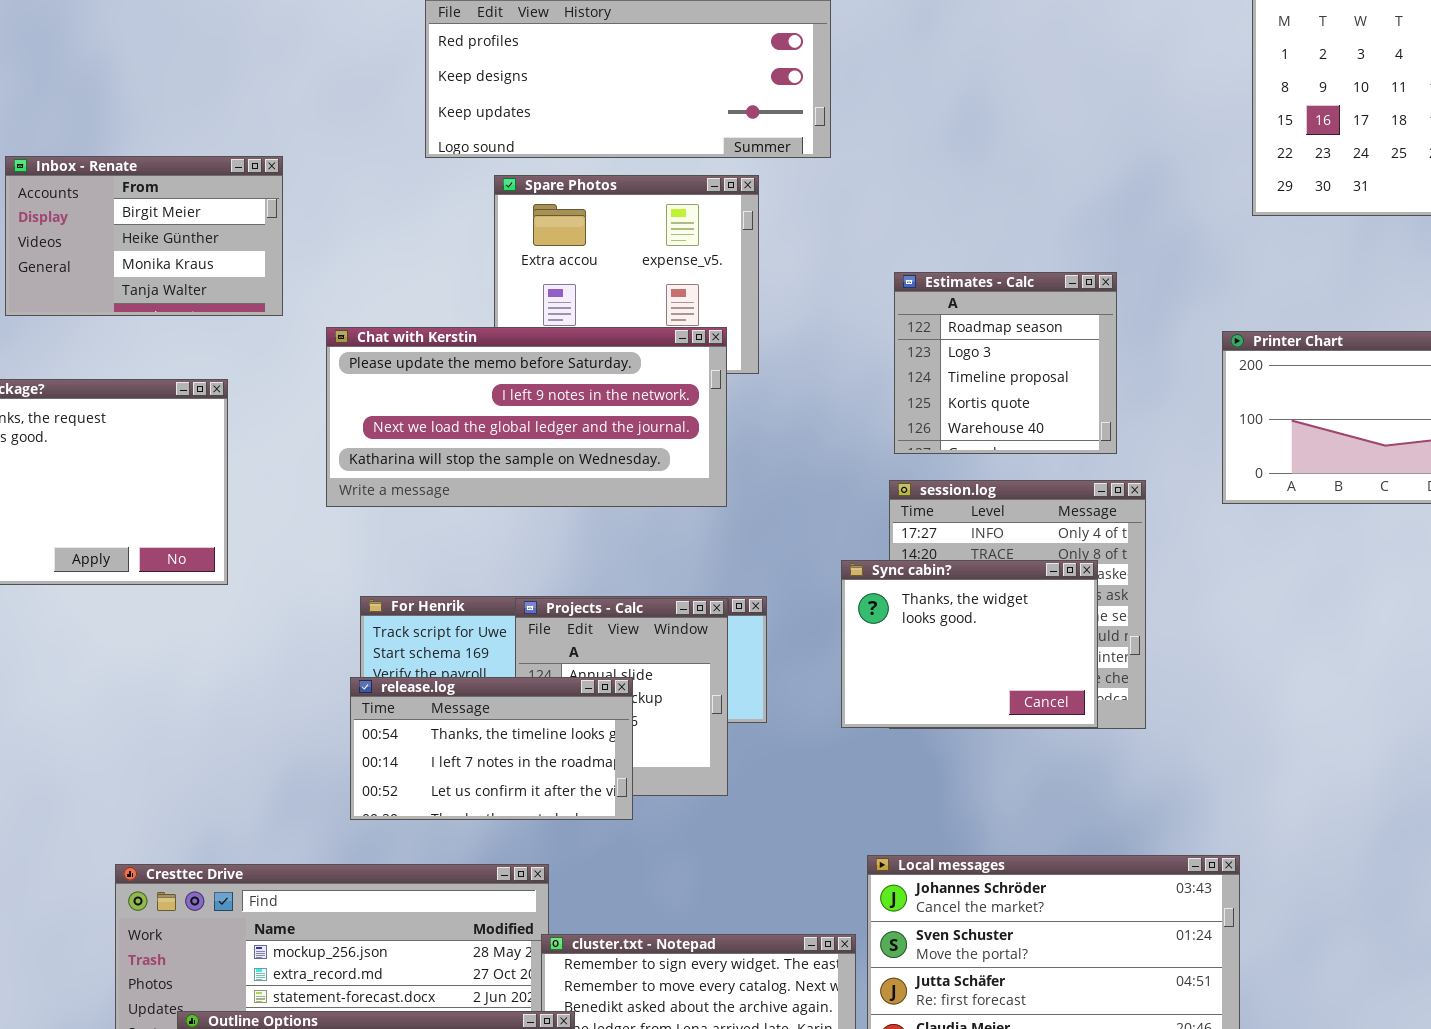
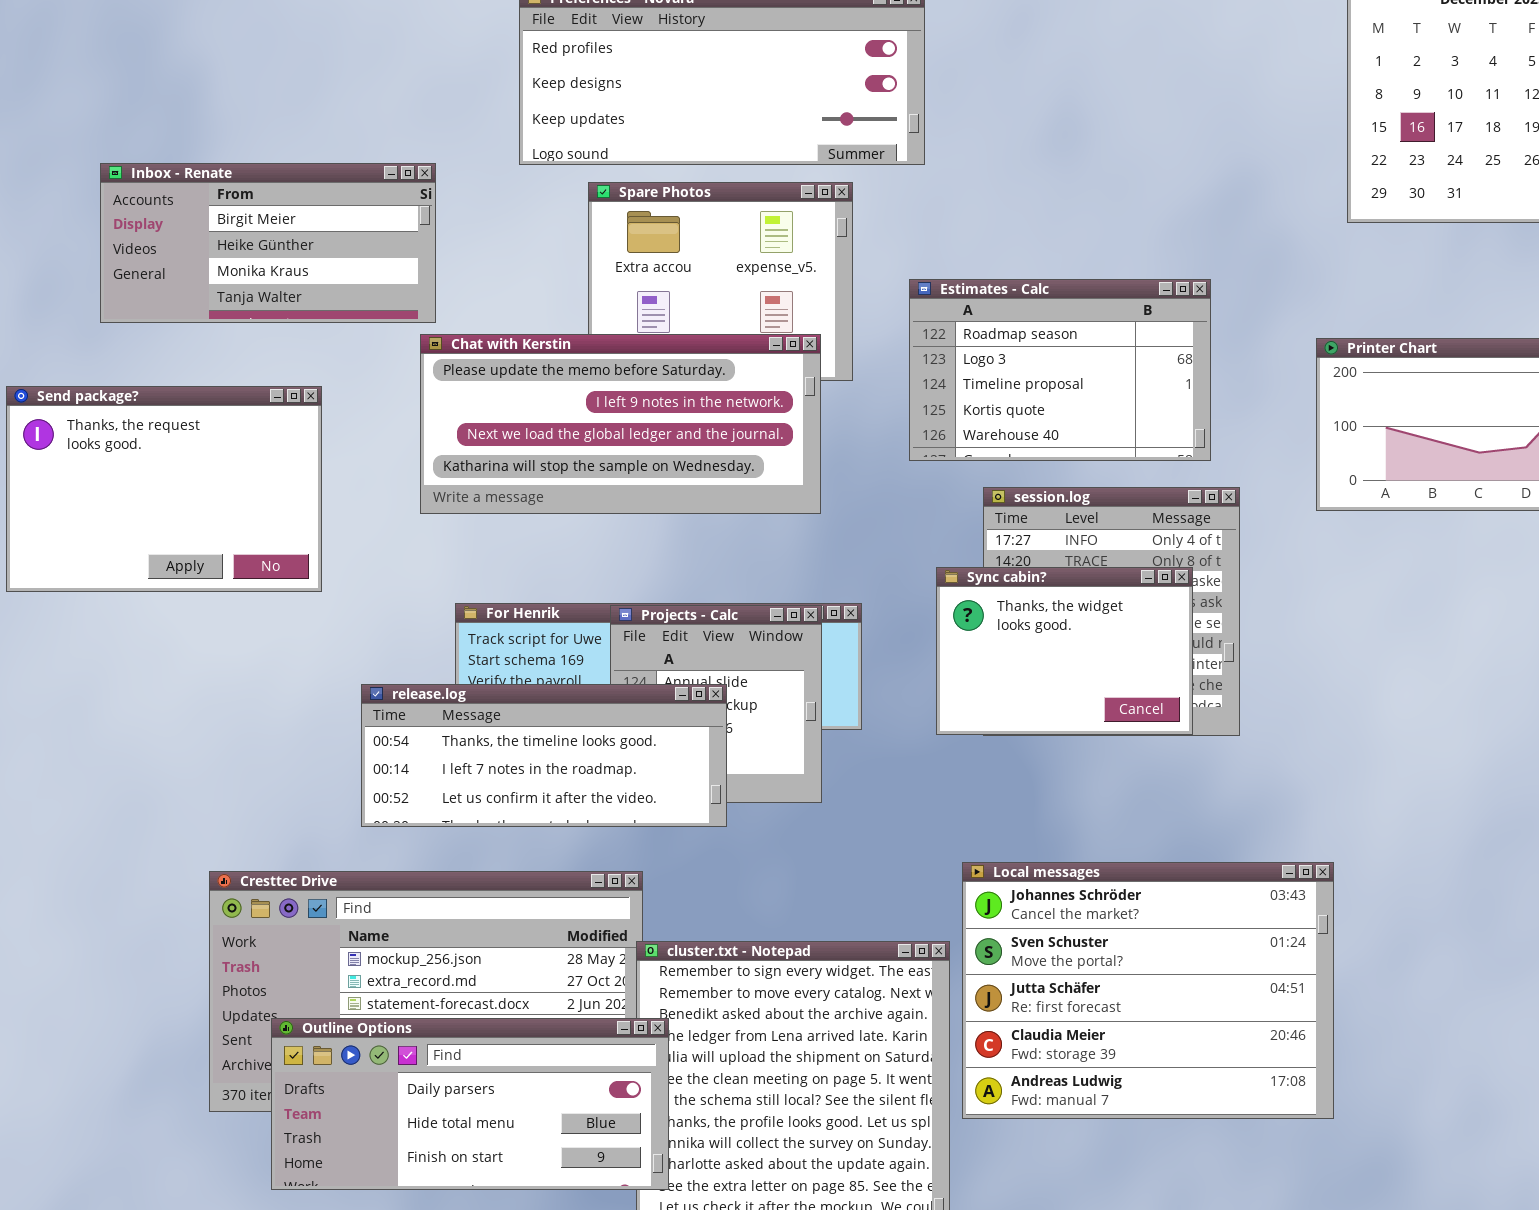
Inbox - Renate: [5,156,283,316] -> [100,163,436,323], resized
Estimates - Calc: [894,272,1117,454] -> [909,279,1211,461], resized
release.log: [350,677,633,820] -> [361,684,727,827], resized

